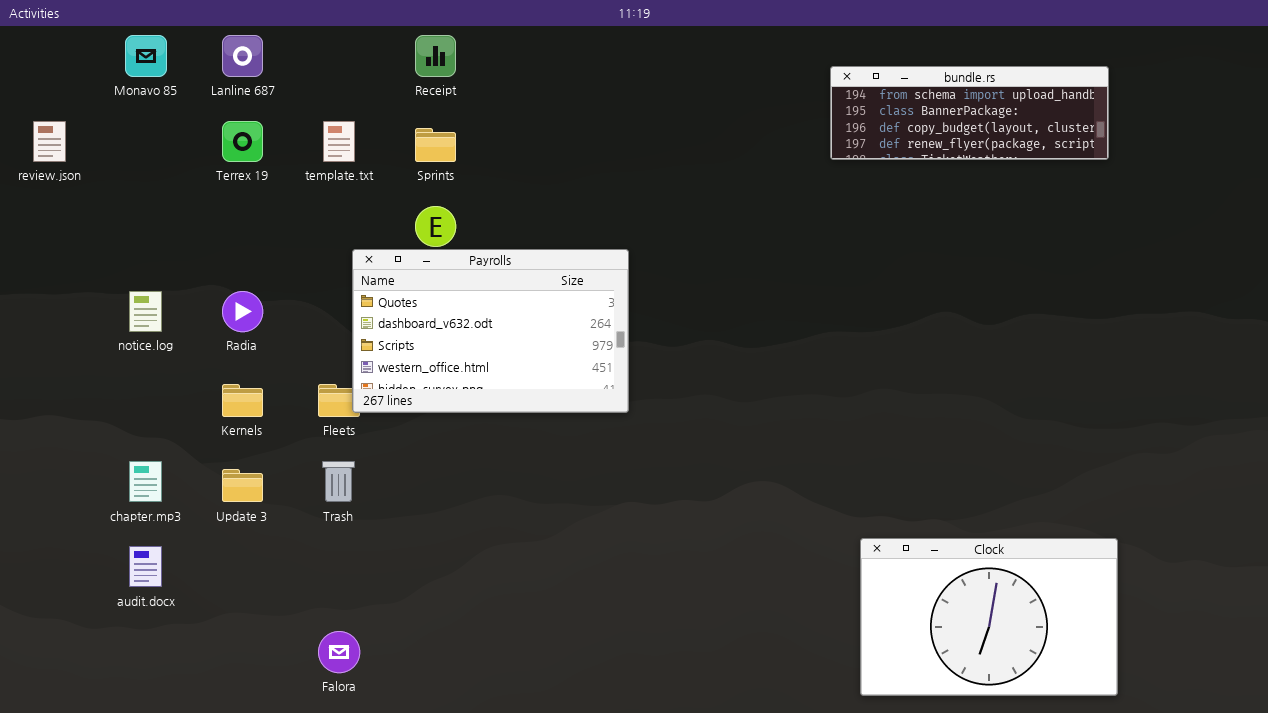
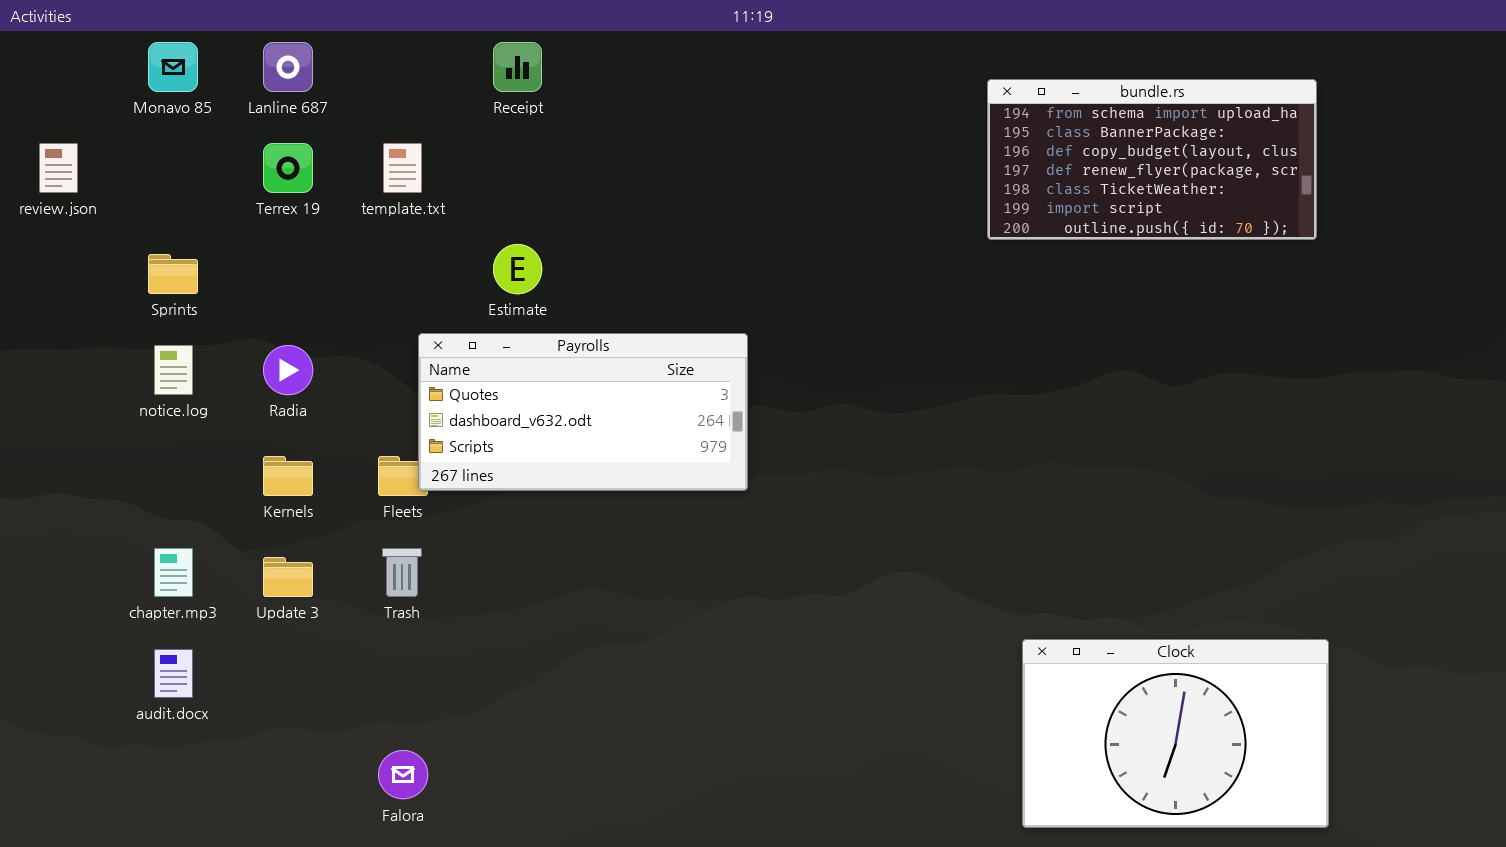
bundle.rs: [830,66,1109,160] -> [987,79,1317,240], resized
Sprints: [415,128,456,162] -> [148,254,198,294], moved
Payrolls: [352,249,629,413] -> [418,333,748,491], resized

